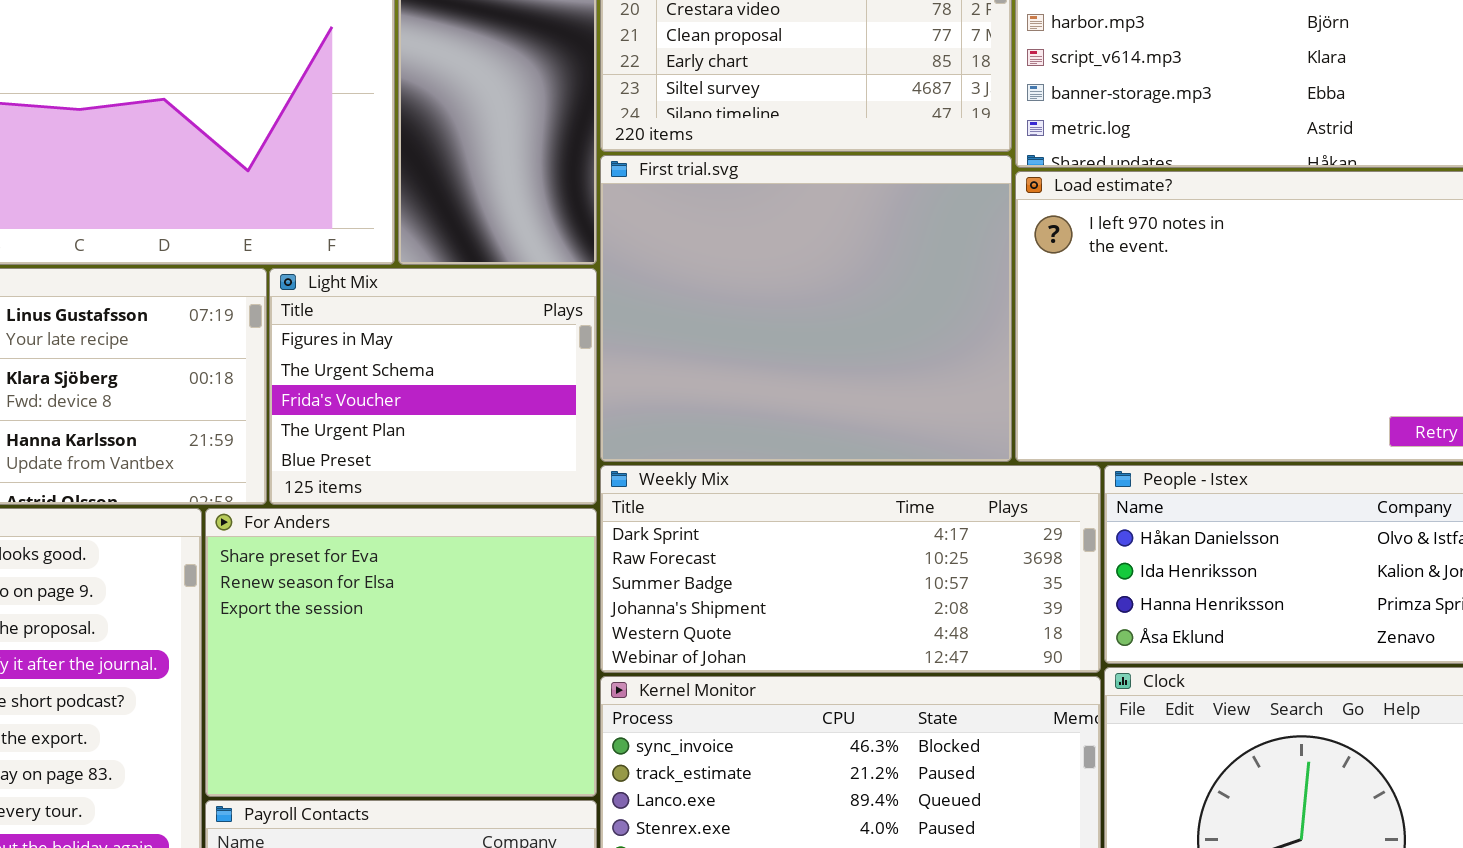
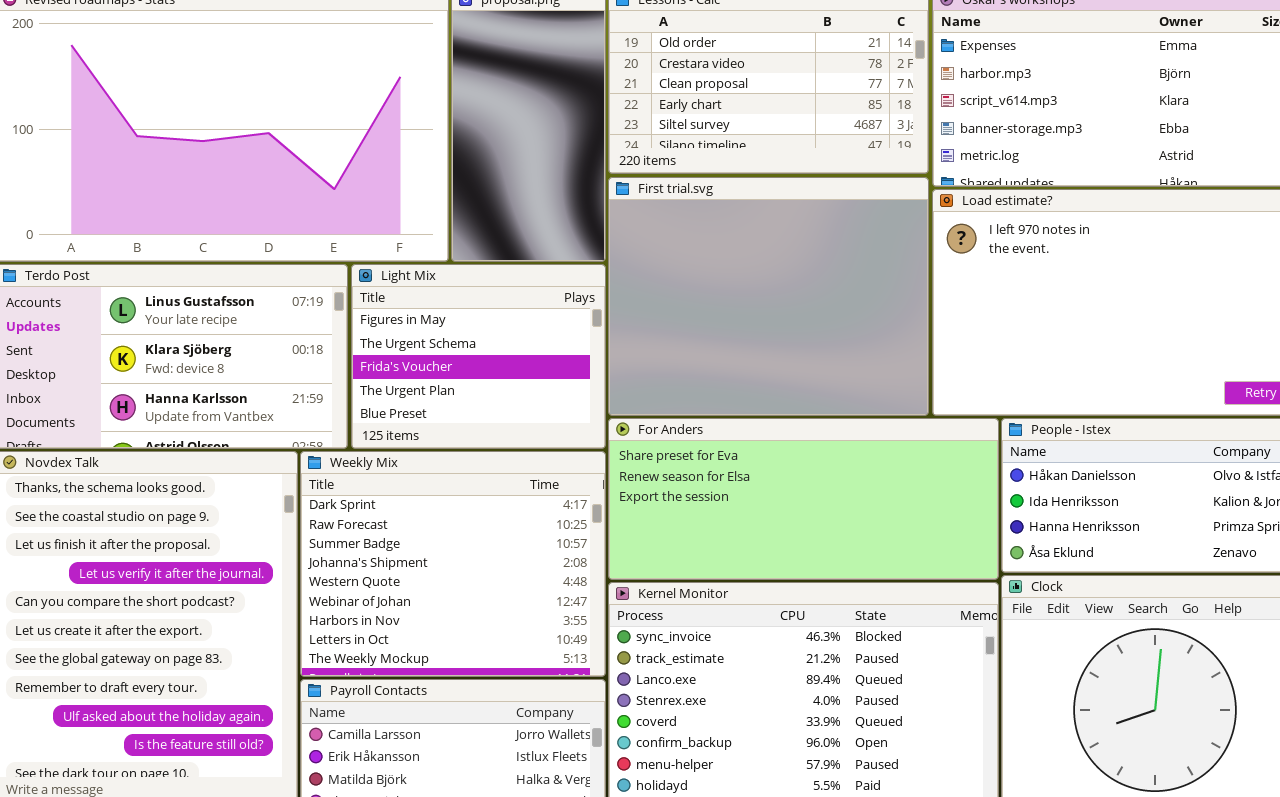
Weekly Mix: [600,465,1101,673] -> [300,451,606,677], moved, resized
For Anders: [205,508,597,797] -> [608,418,999,580], moved, resized

